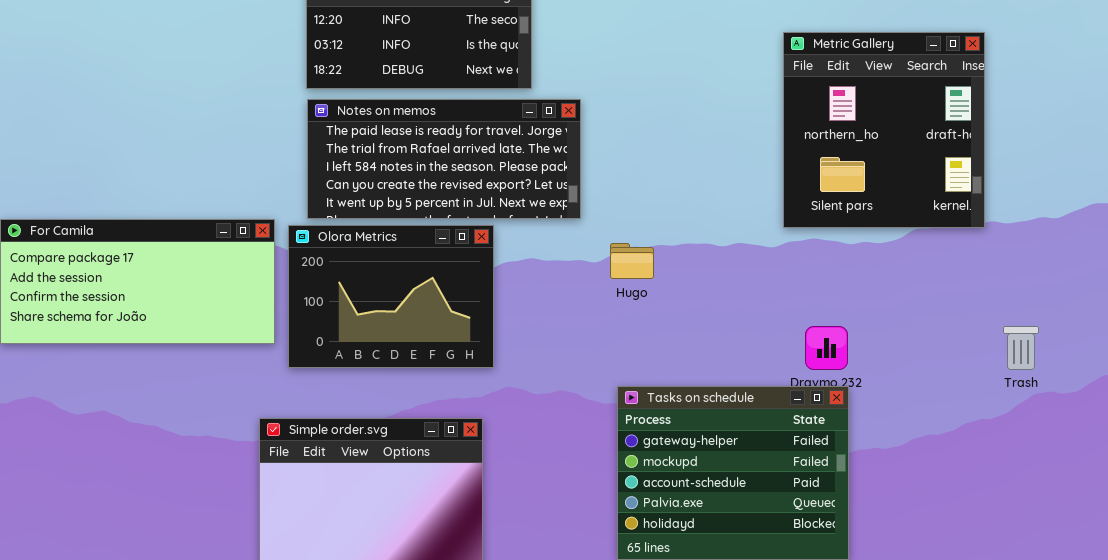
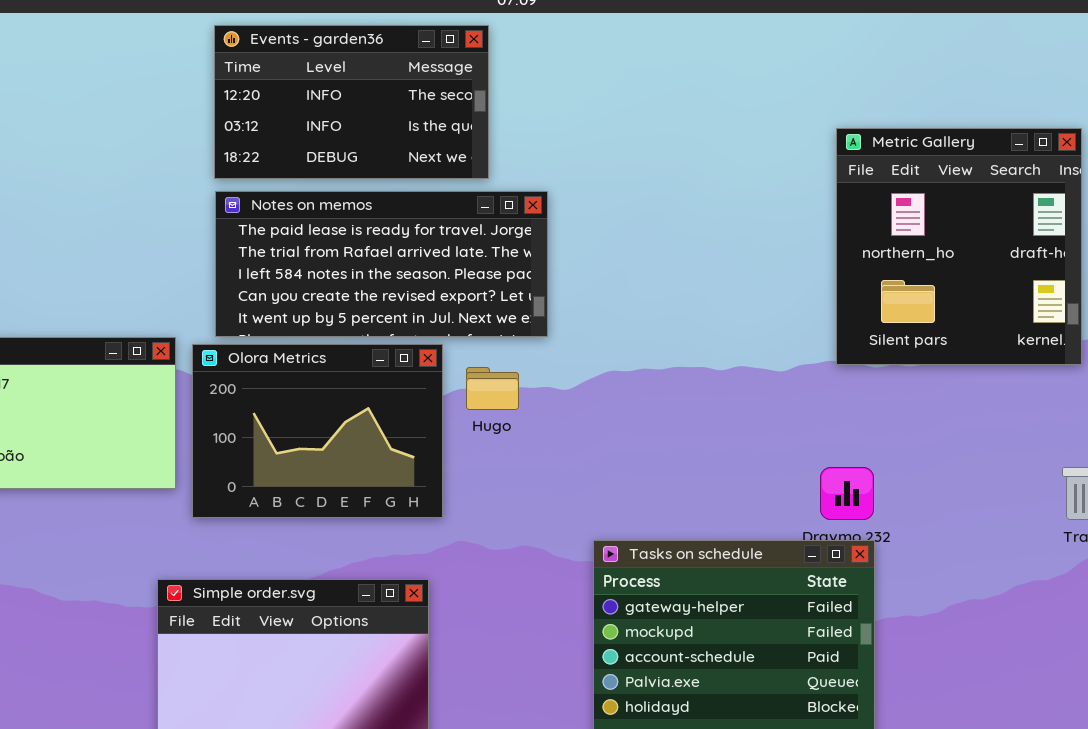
Metric Gallery: [783,32,985,228] -> [836,128,1082,365], moved
Hugo: [610,243,654,279] -> [466,367,519,410], moved

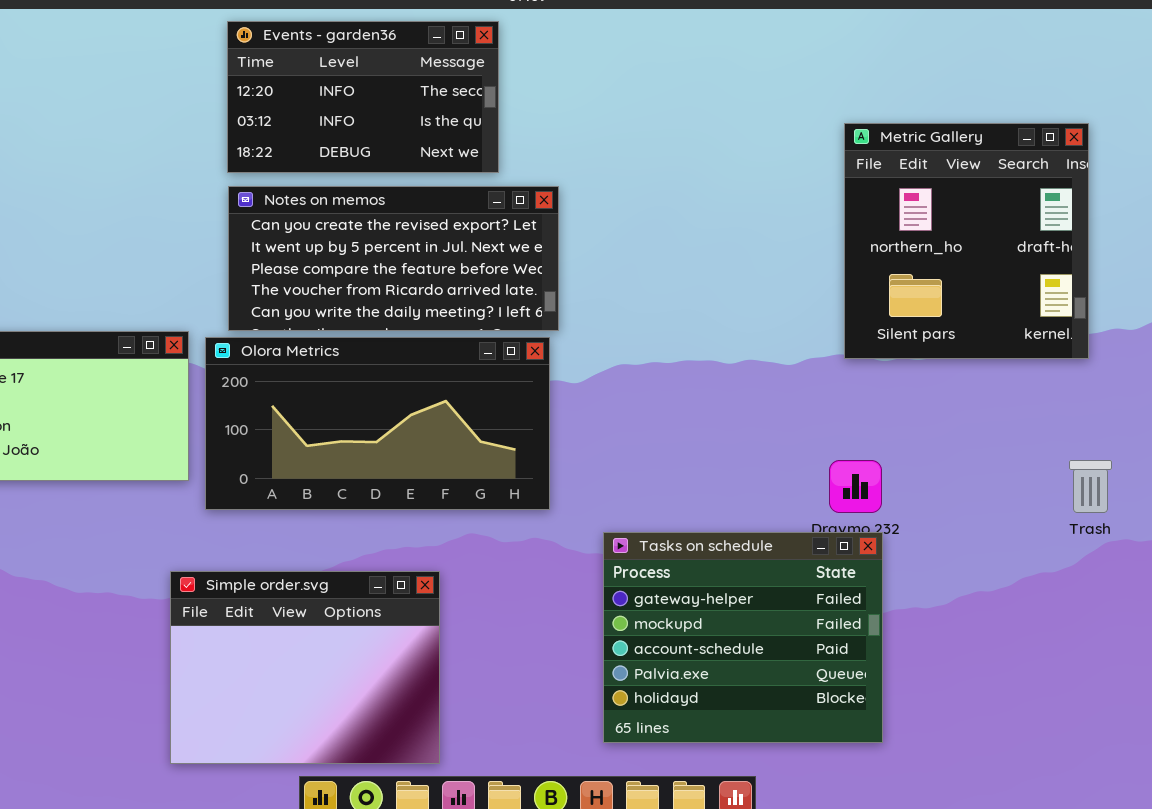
Notes on memos: [215,191,548,337] -> [228,186,559,331], scrolled down 3 rows
Olora Metrics: [192,344,443,518] -> [205,337,550,510], resized

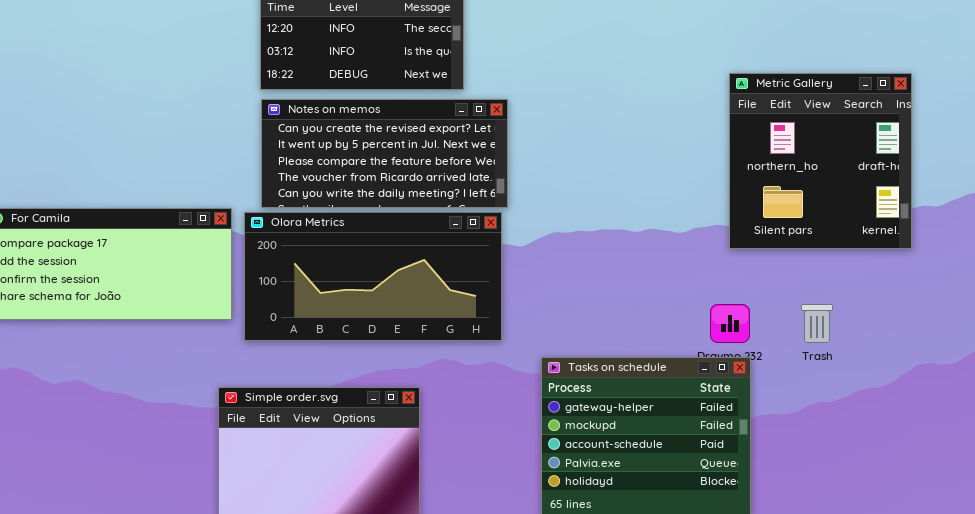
Metric Gallery: [844,123,1089,359] -> [729,73,912,249], moved
Trash: [1069,460,1112,513] -> [801,304,833,343], moved

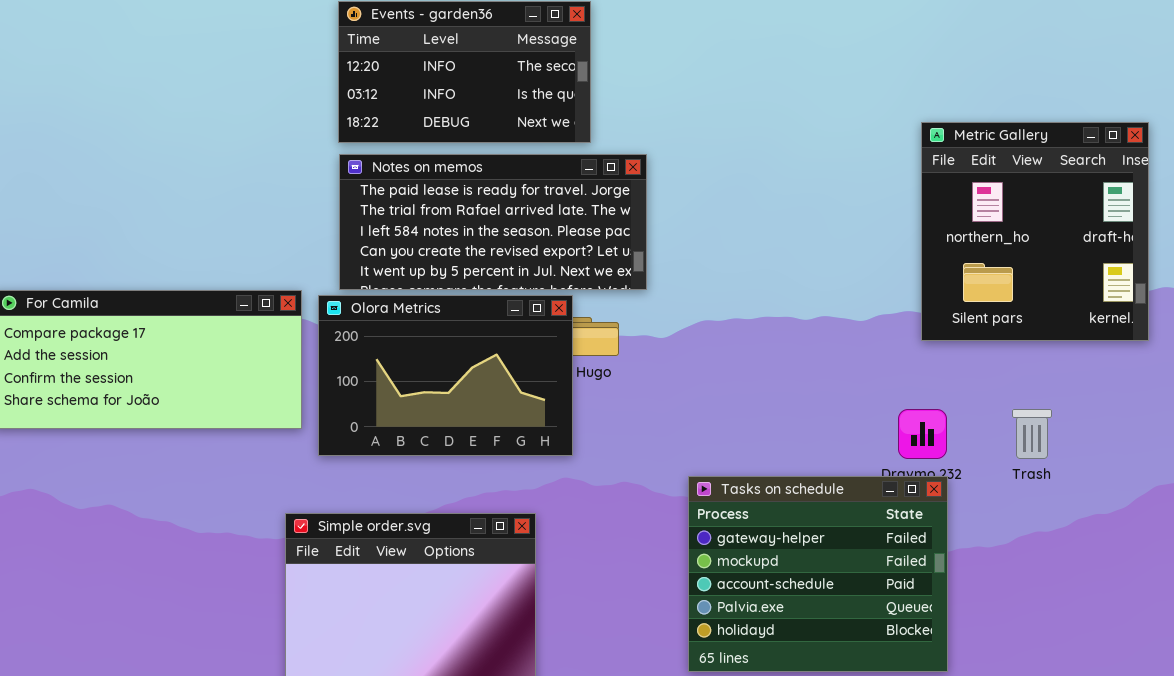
Notes on memos: [261,99,508,208] -> [339,154,647,290], scrolled up 3 rows
Olora Metrics: [244,212,502,341] -> [318,295,573,456], resized

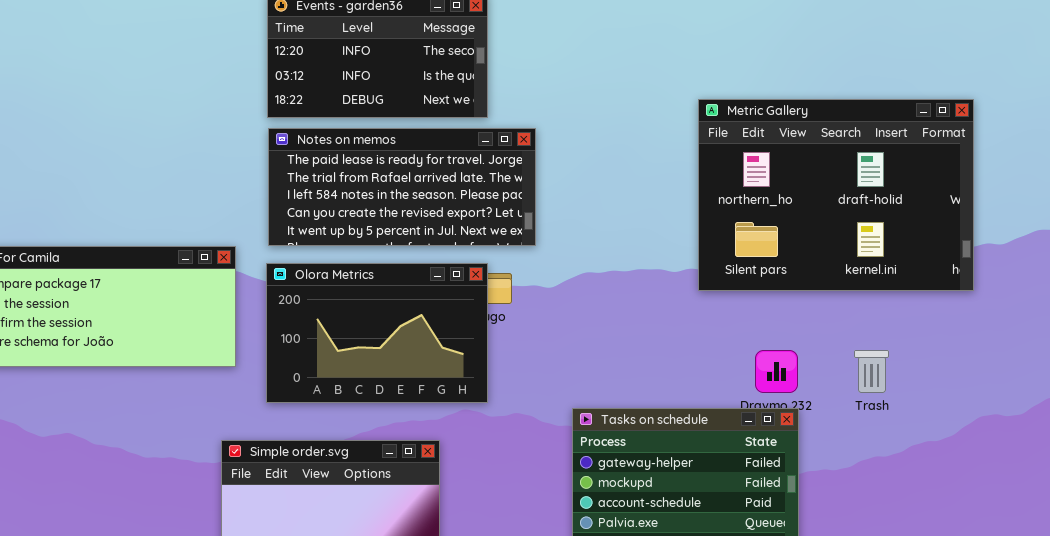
Metric Gallery: [921,122,1149,341] -> [698,99,974,291], resized
Olora Metrics: [318,295,573,456] -> [266,263,488,403], moved

